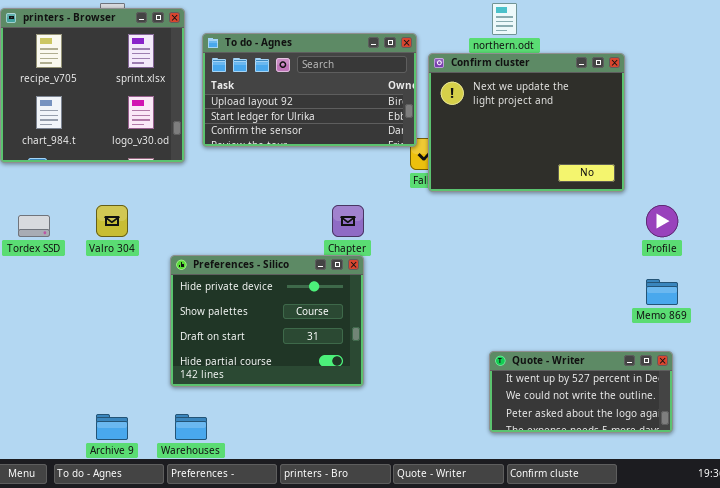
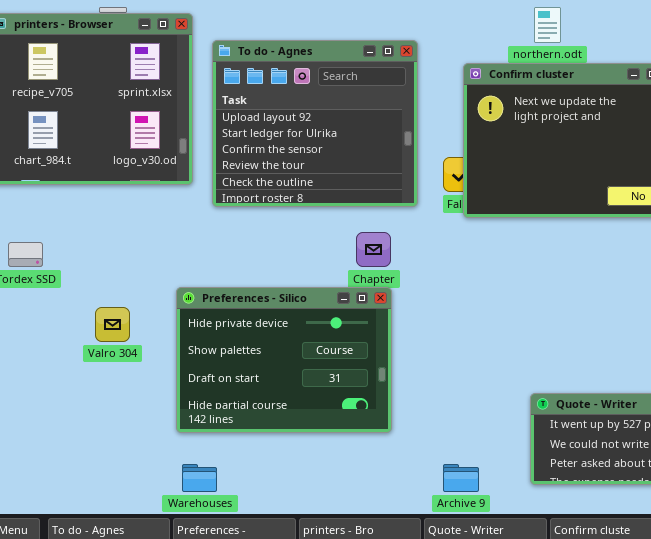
To do - Agnes: [202,33,417,147] -> [212,40,418,207], resized
Valro 304: [96,205,128,237] -> [95,307,130,342], moved
Archive 9: [96,414,128,440] -> [443,464,479,492], moved

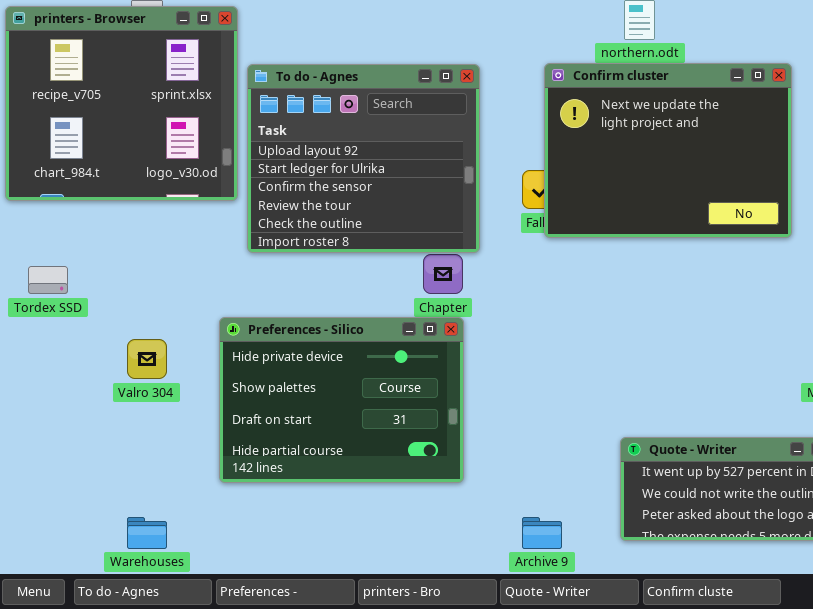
To do - Agnes: [212,40,418,207] -> [247,64,480,253], moved
Warehouses: [182,464,217,492] -> [127,517,167,549], moved

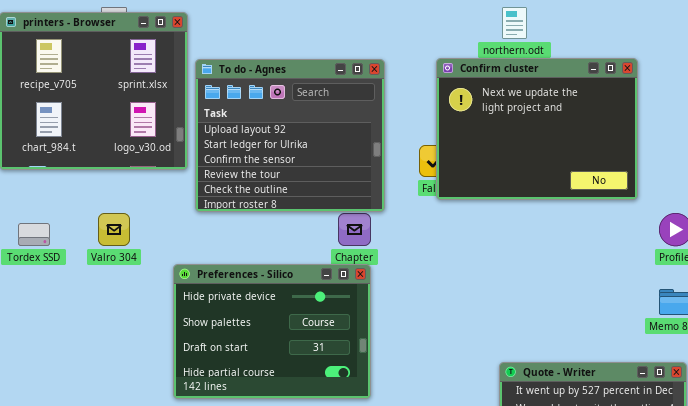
Valro 304: [127,339,167,379] -> [98,213,130,246], moved

